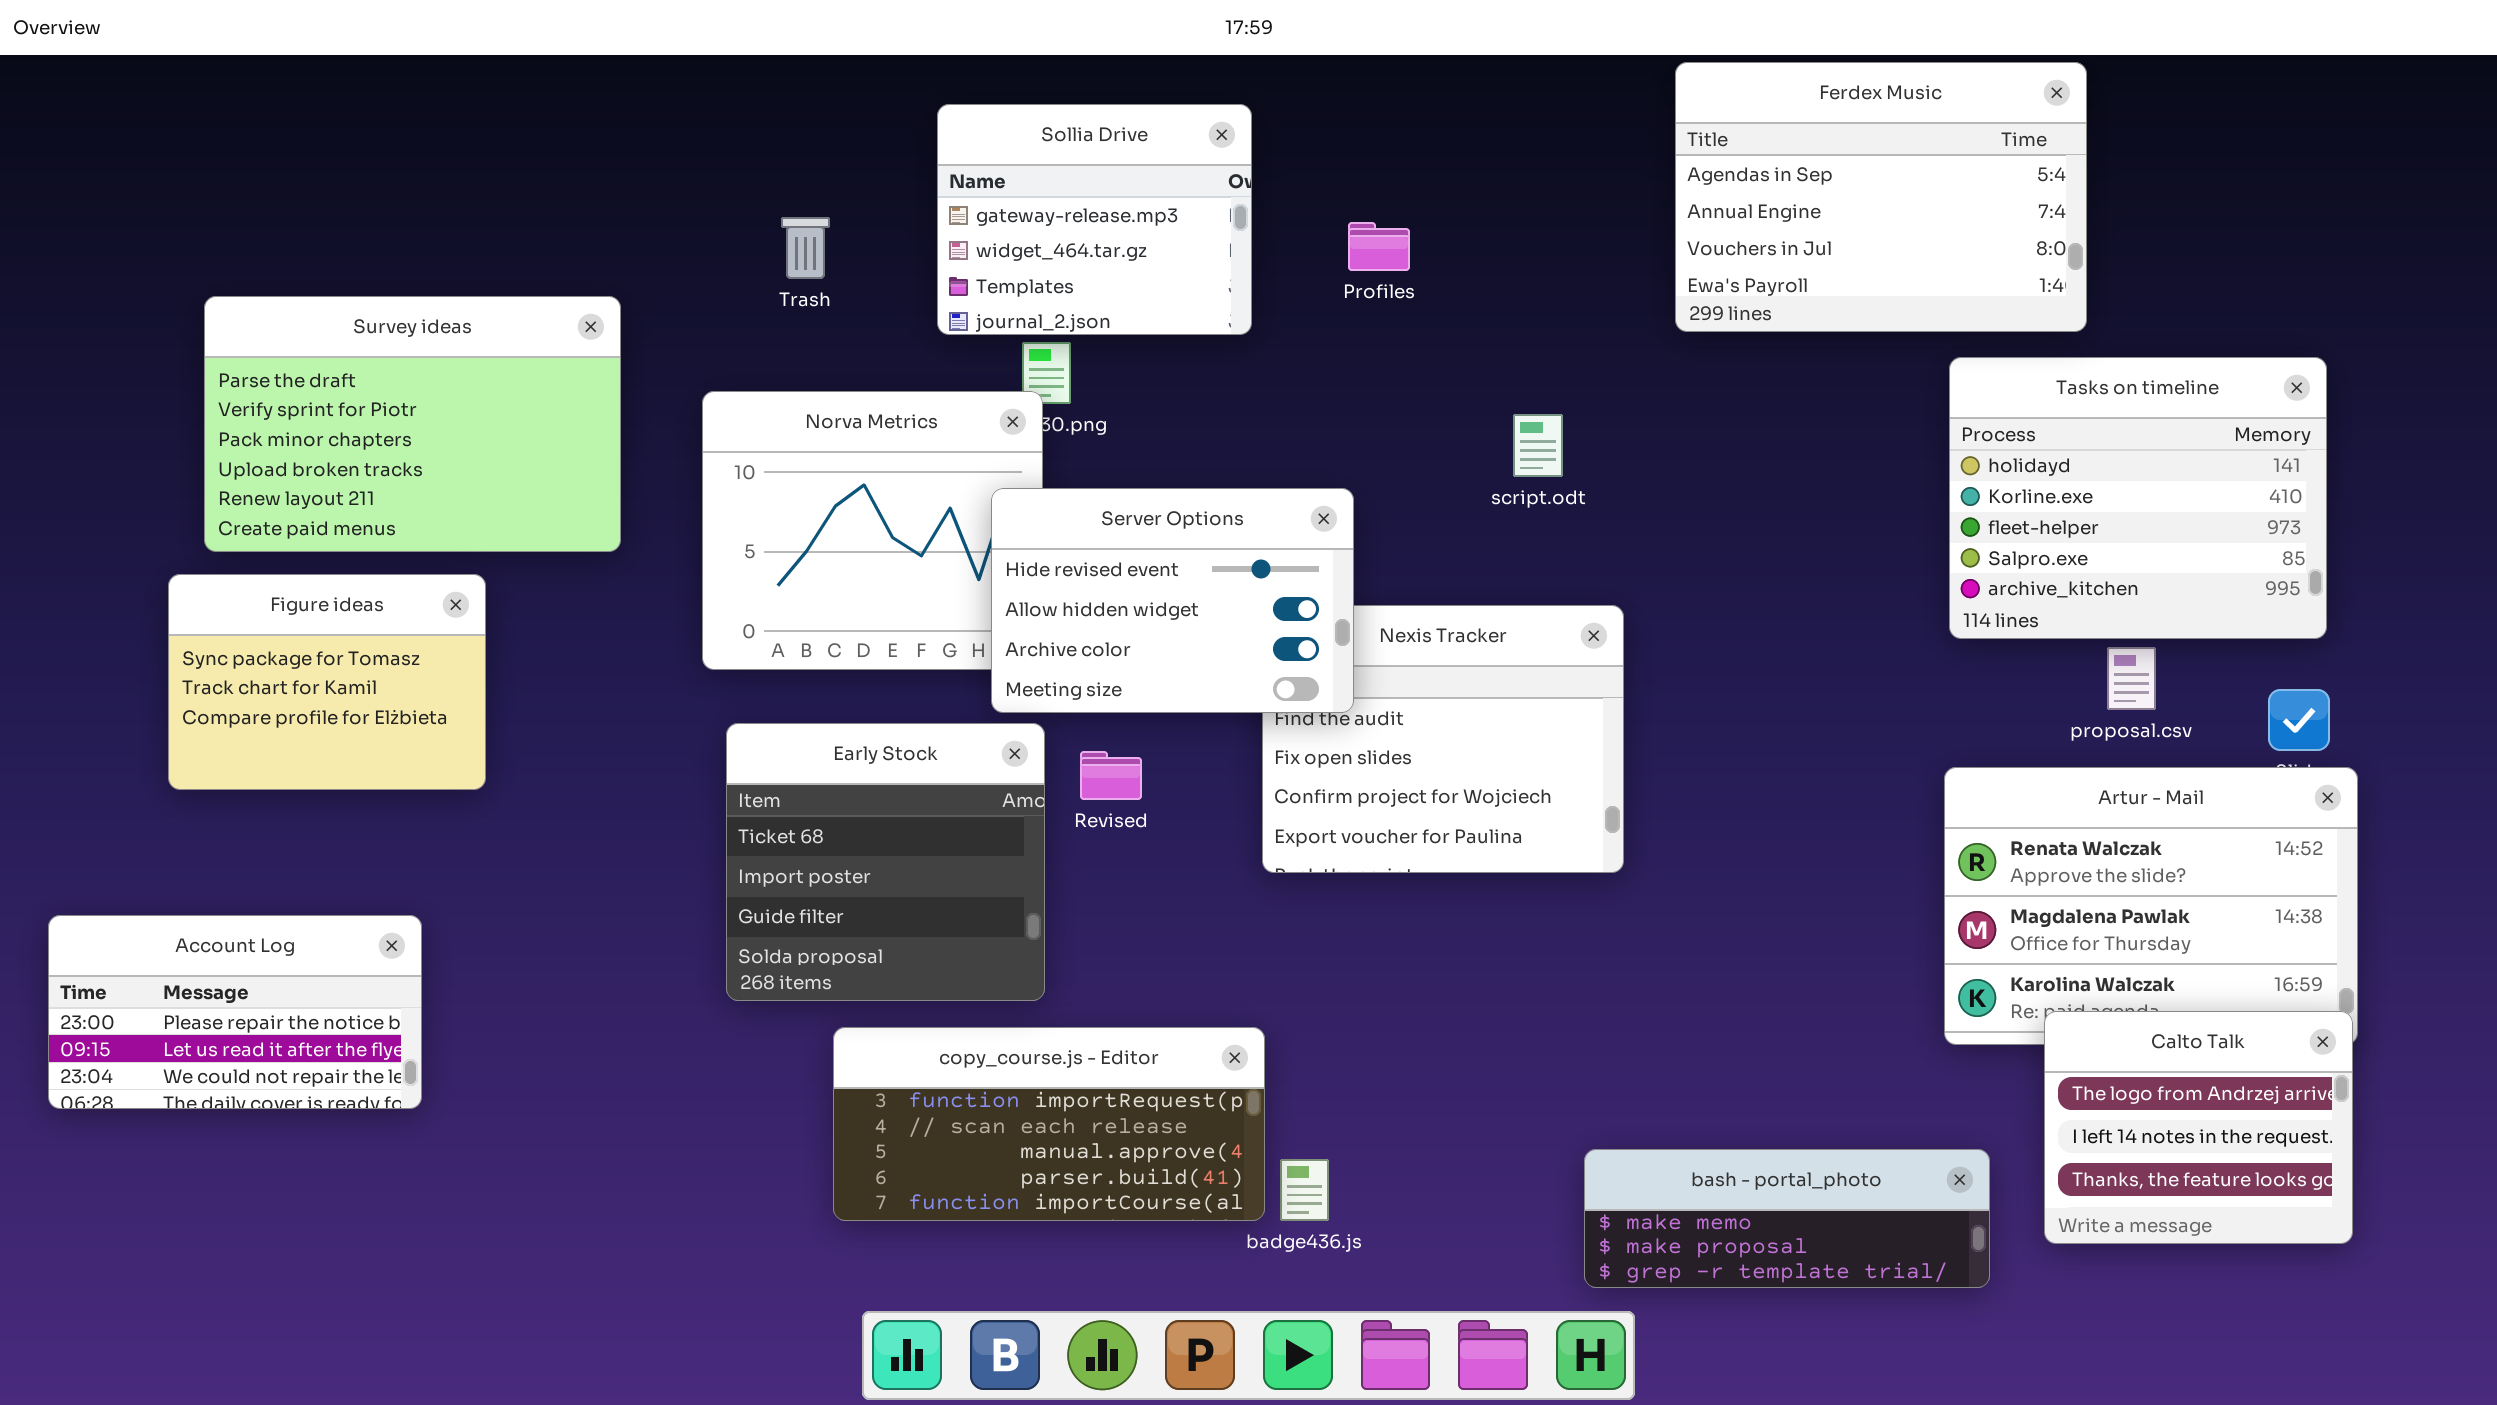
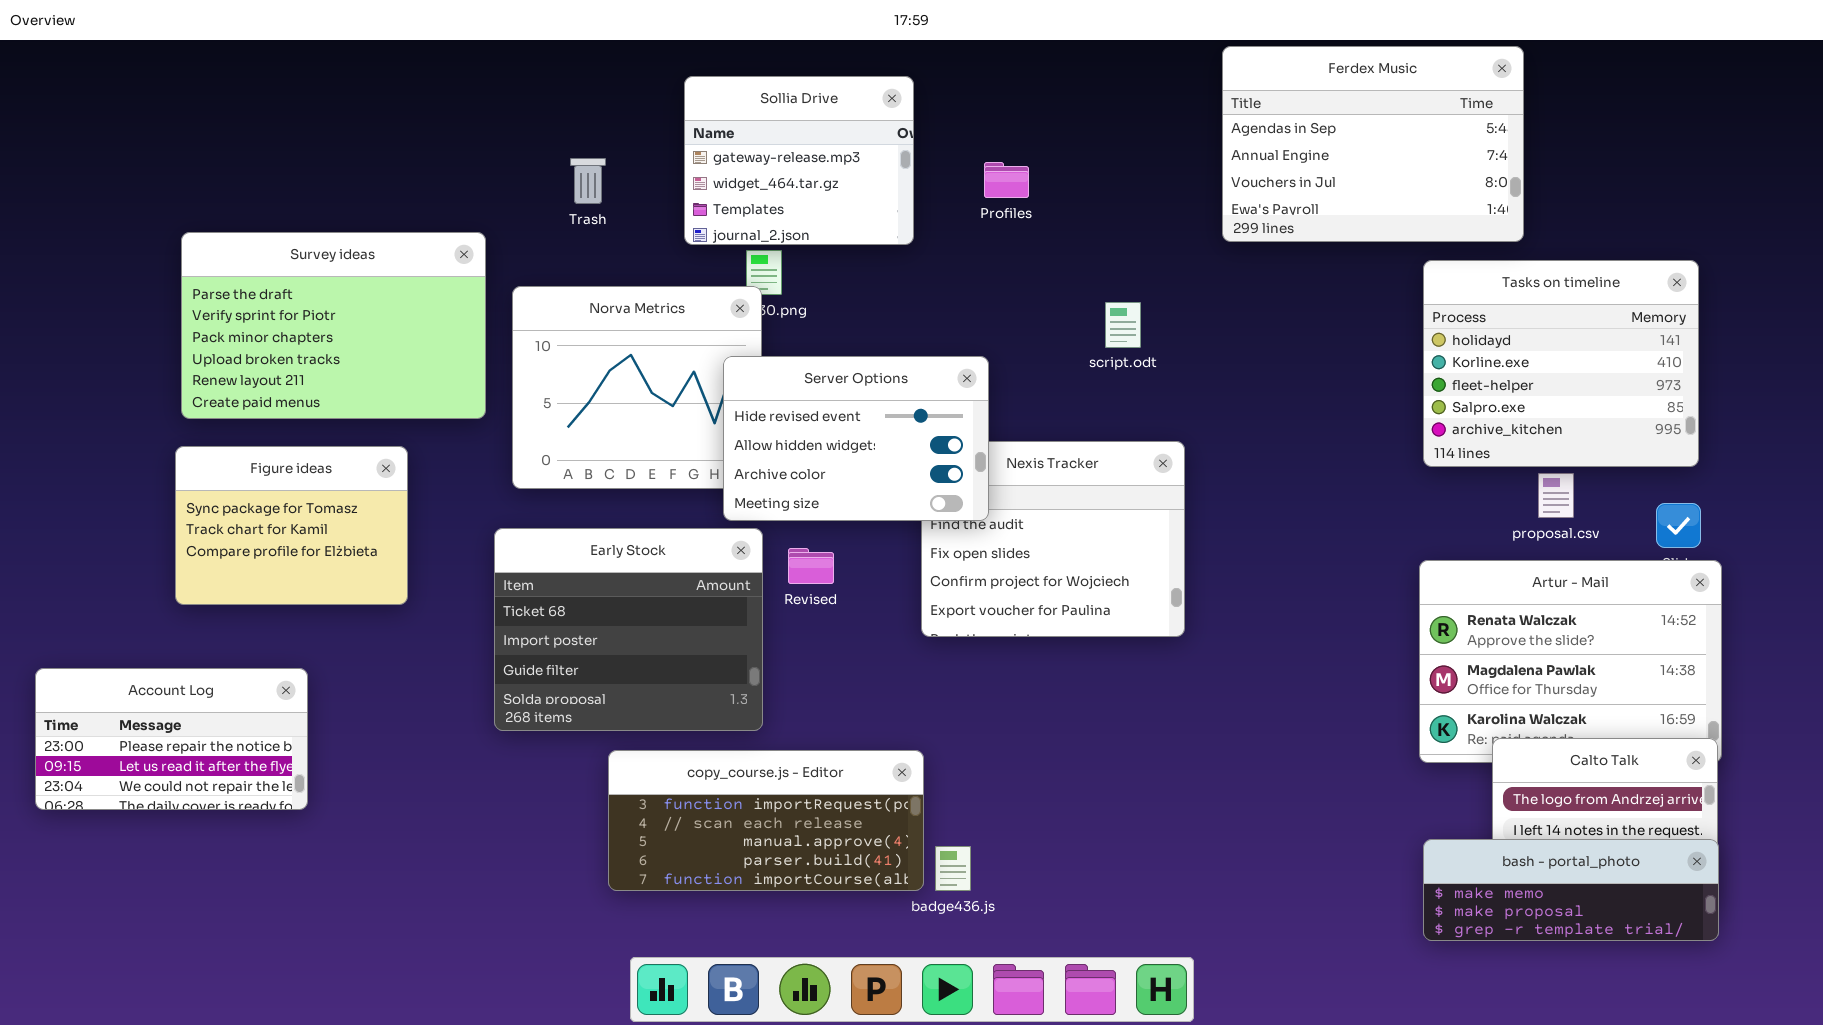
Survey ideas: [204,296,621,552] -> [181,232,486,419], moved
Figure ideas: [168,574,486,790] -> [175,446,408,605], moved
Early Stock: [726,723,1045,1001] -> [494,528,763,731], resized
bash - portal_photo: [1584,1149,1990,1288] -> [1423,839,1719,941], moved

